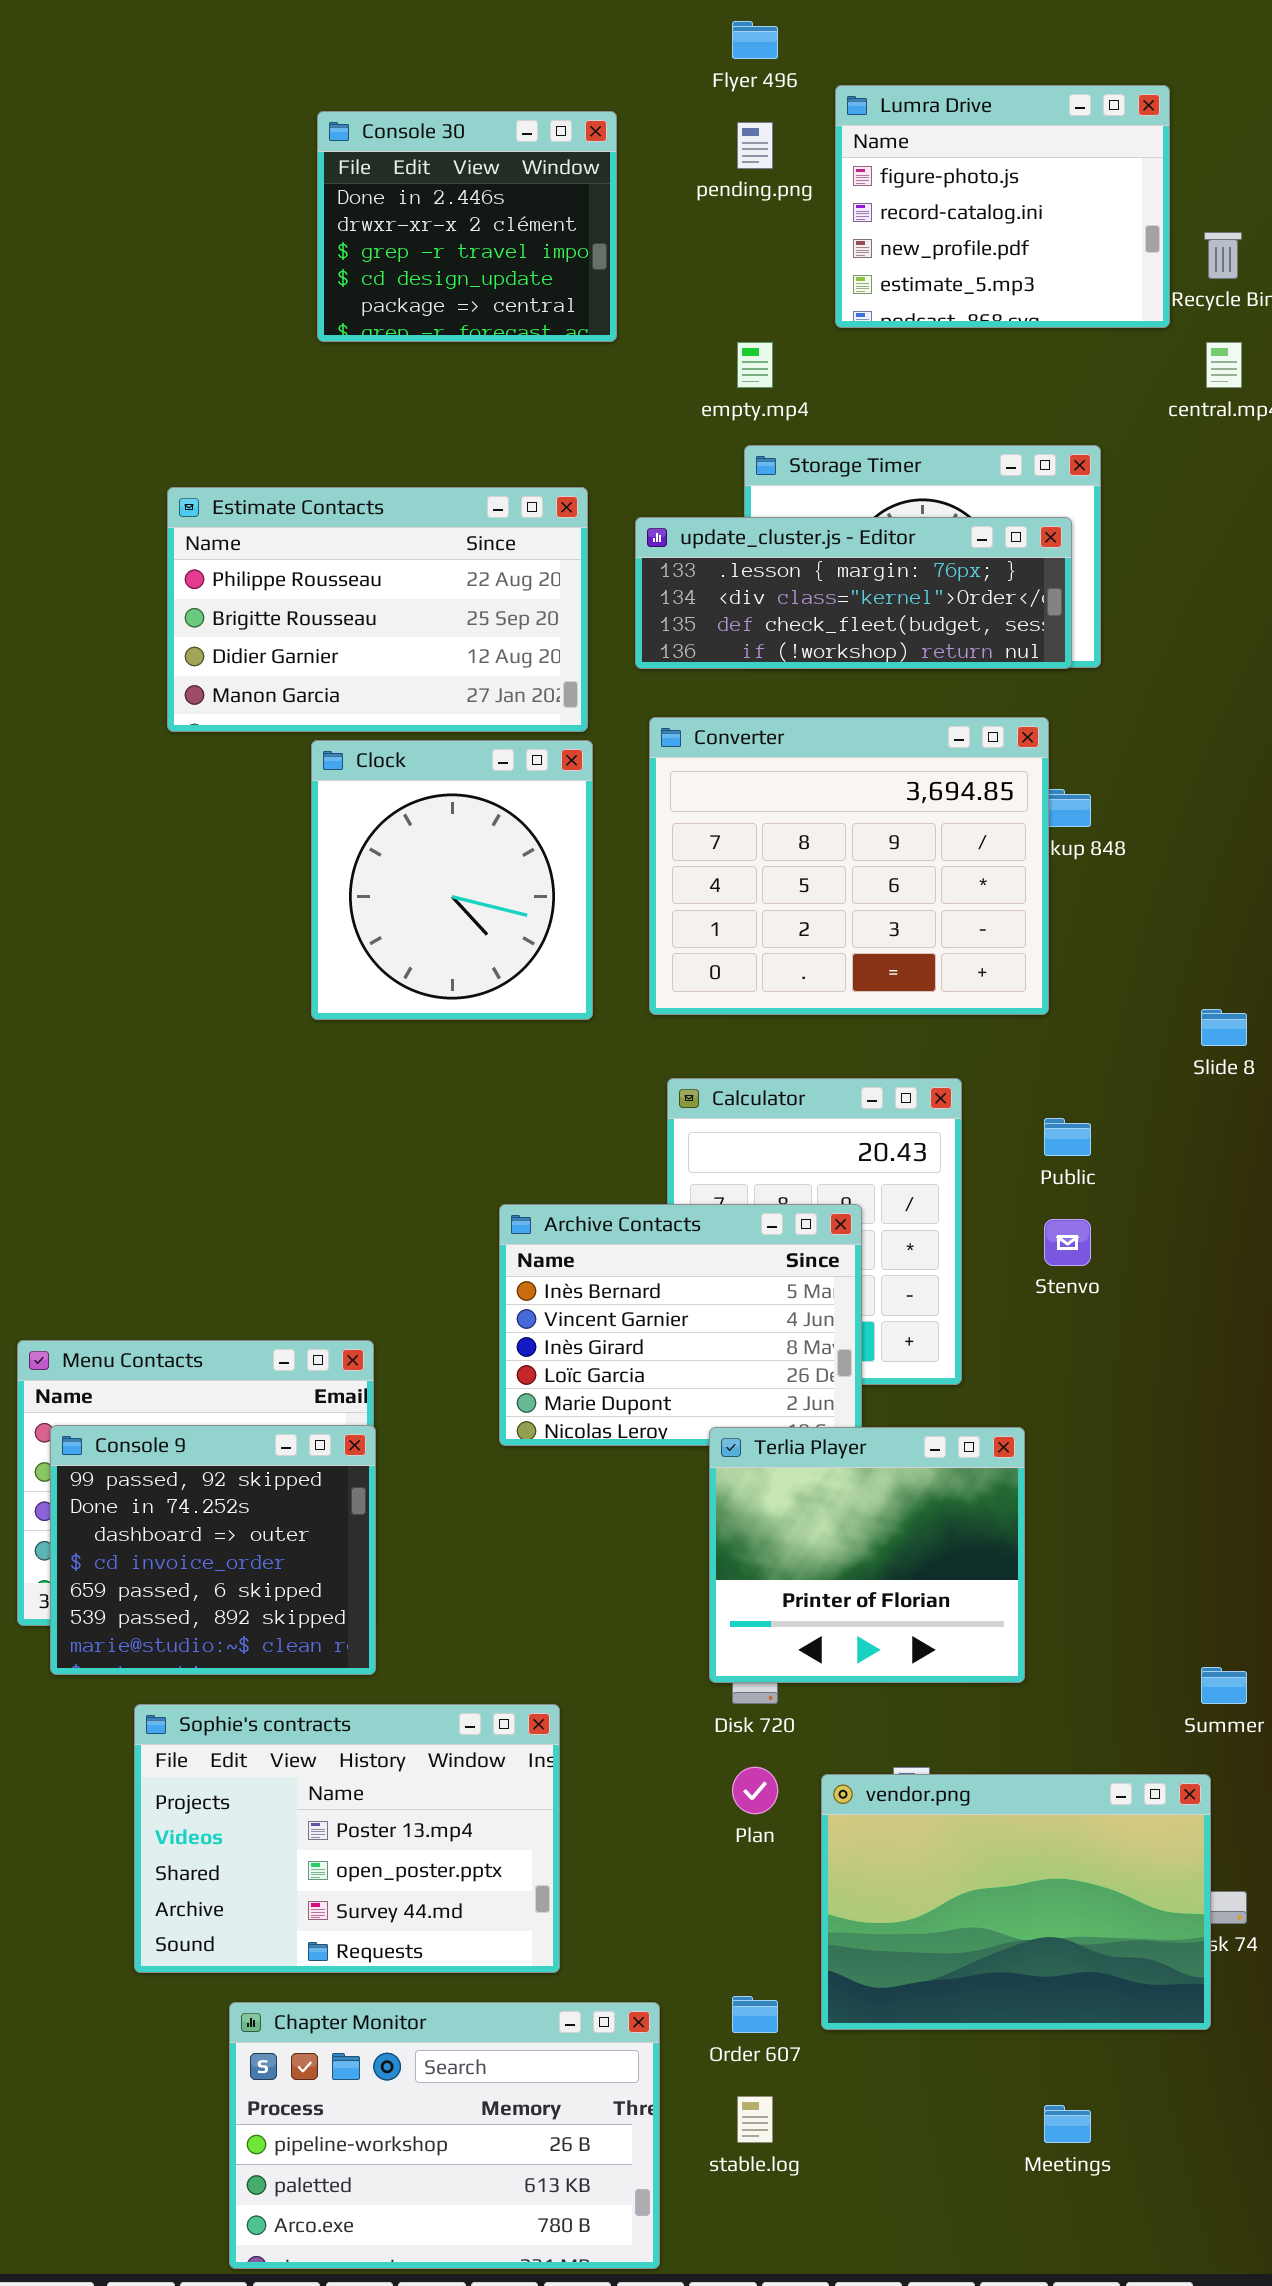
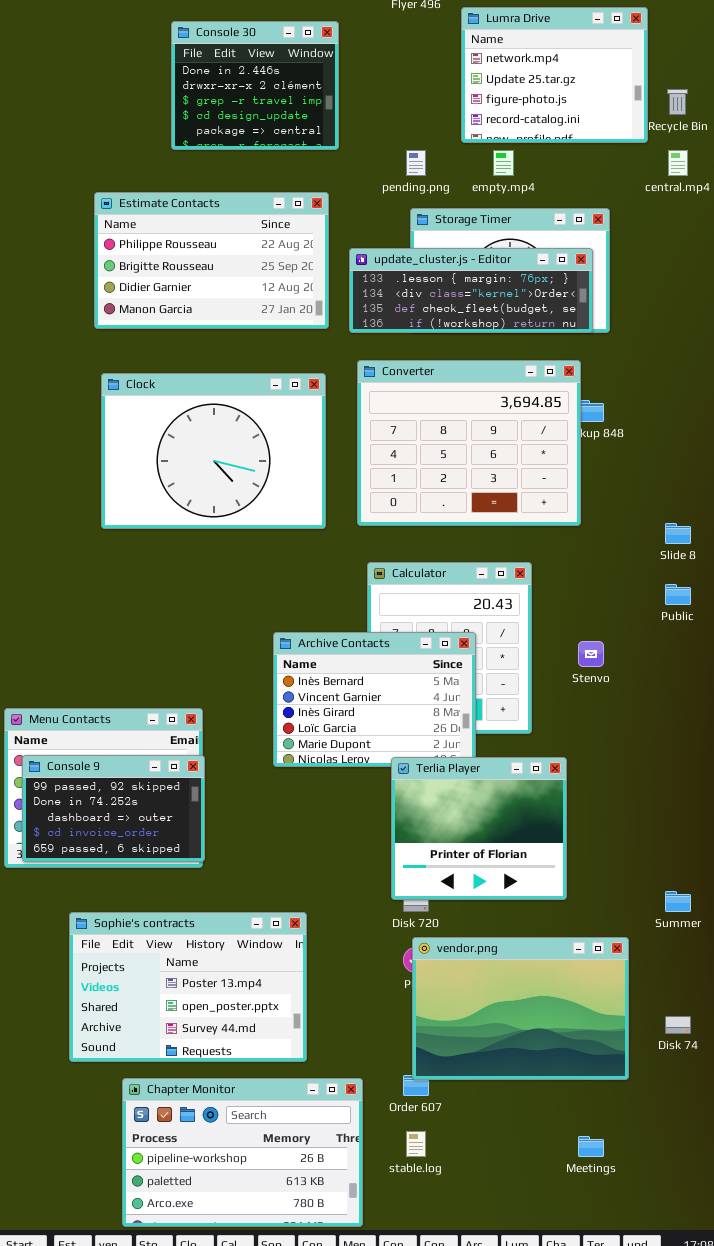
Lumra Drive: [835,85,1170,328] -> [461,7,648,143], scrolled up 2 rows
pending.png: [737,122,773,169] -> [406,150,426,176], moved
empty.mp4: [737,342,773,388] -> [493,150,514,176], moved
Estimate Contacts: [167,487,588,732] -> [94,192,329,329], moved
Clock: [311,740,593,1020] -> [101,373,326,529], resized
Public: [1044,1118,1091,1156] -> [665,584,691,605], moved
Console 9: [50,1425,376,1675] -> [22,755,205,862], resized
vendor.png: [821,1774,1211,2030] -> [412,937,629,1080], moved

